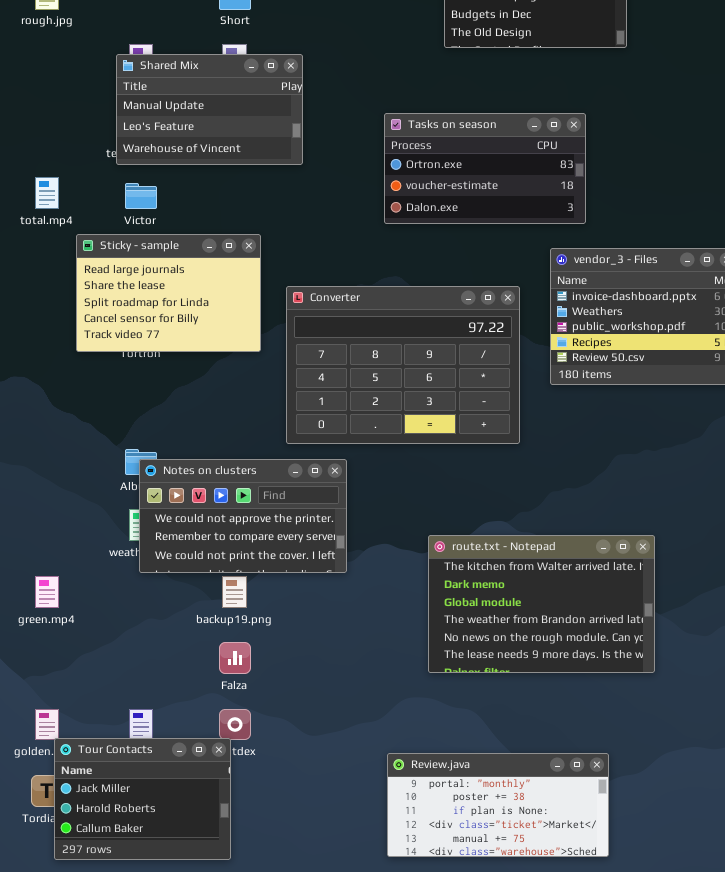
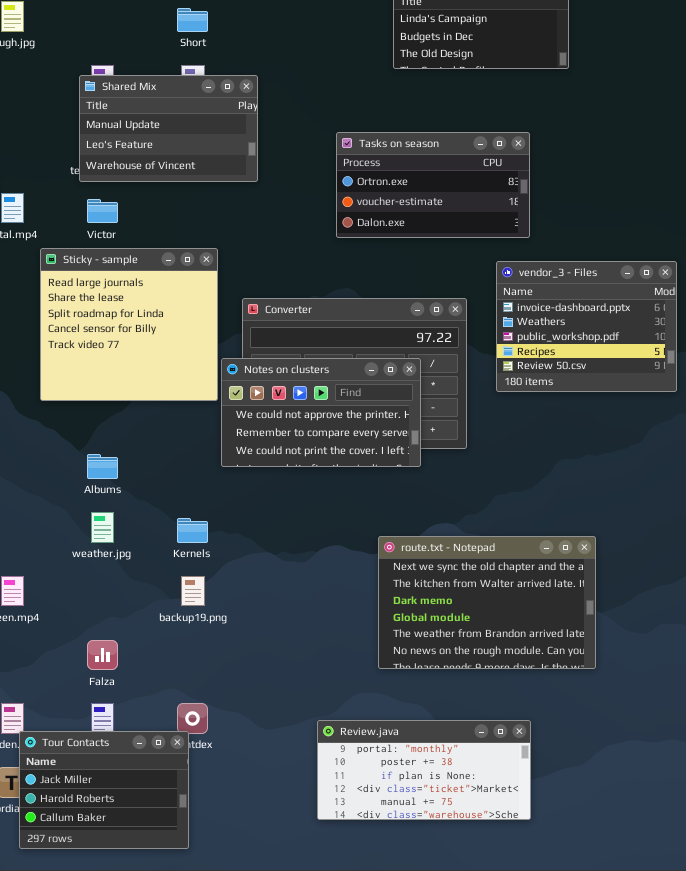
Sticky - sample: [76,234,261,352] -> [40,248,218,401], resized
Notes on clusters: [139,459,347,573] -> [221,358,421,467], moved
route.txt - Notepad: [428,535,655,673] -> [378,536,596,669], scrolled up 1 row
Falza: [219,642,251,674] -> [87,640,118,670], moved
Review.java: [387,753,609,857] -> [317,720,531,820], moved

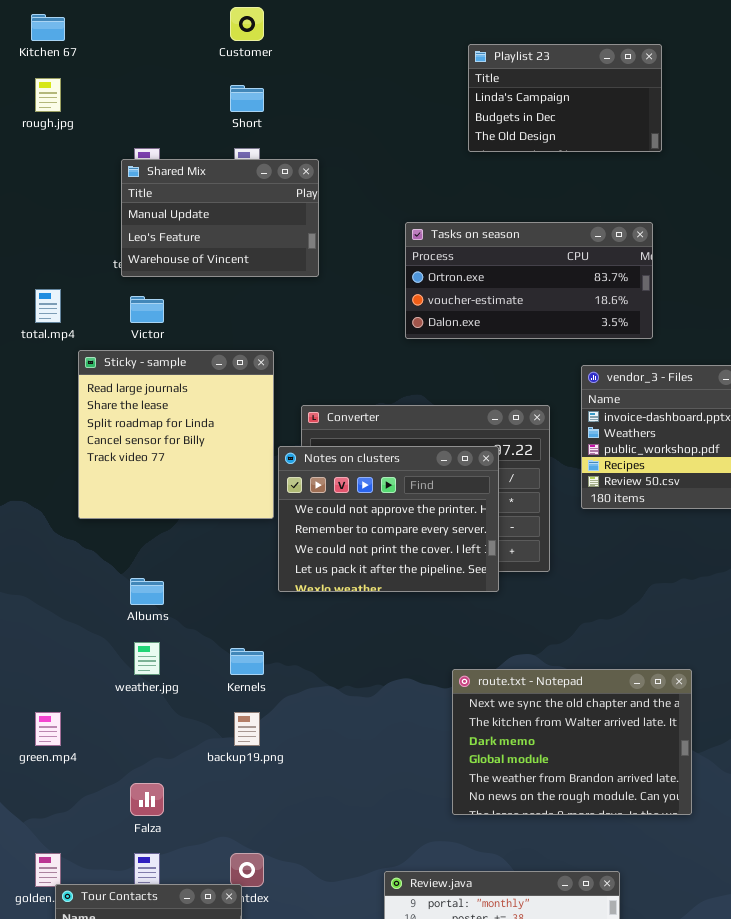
Tasks on season: [336,132,530,238] -> [405,222,653,339], resized
Notes on clusters: [221,358,421,467] -> [278,446,499,592], resized

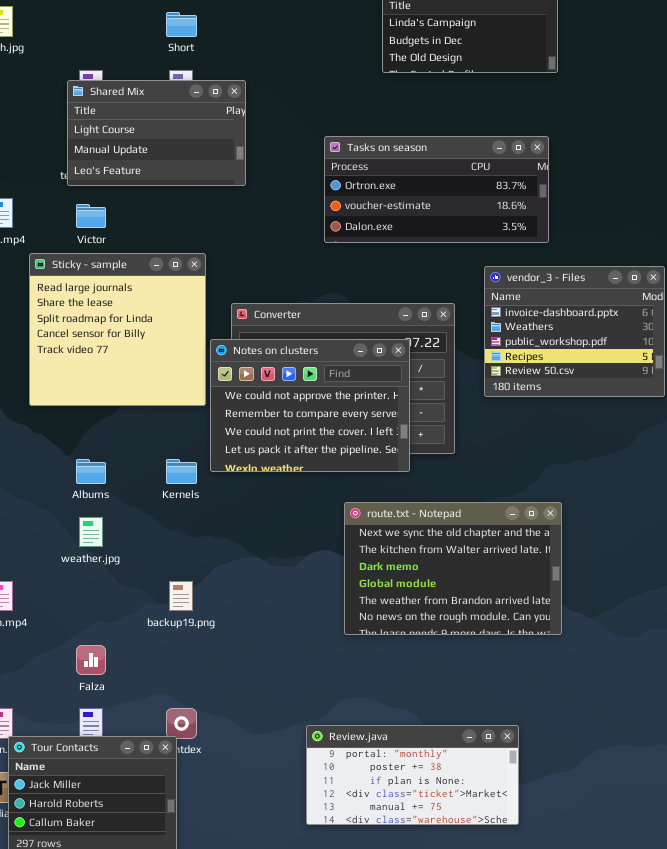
Shared Mix: [121,159,319,277] -> [67,80,246,186], scrolled up 1 row
Kernels: [230,648,264,675] -> [166,459,197,484], moved
route.txt - Notepad: [452,669,692,815] -> [344,502,562,635], moved

